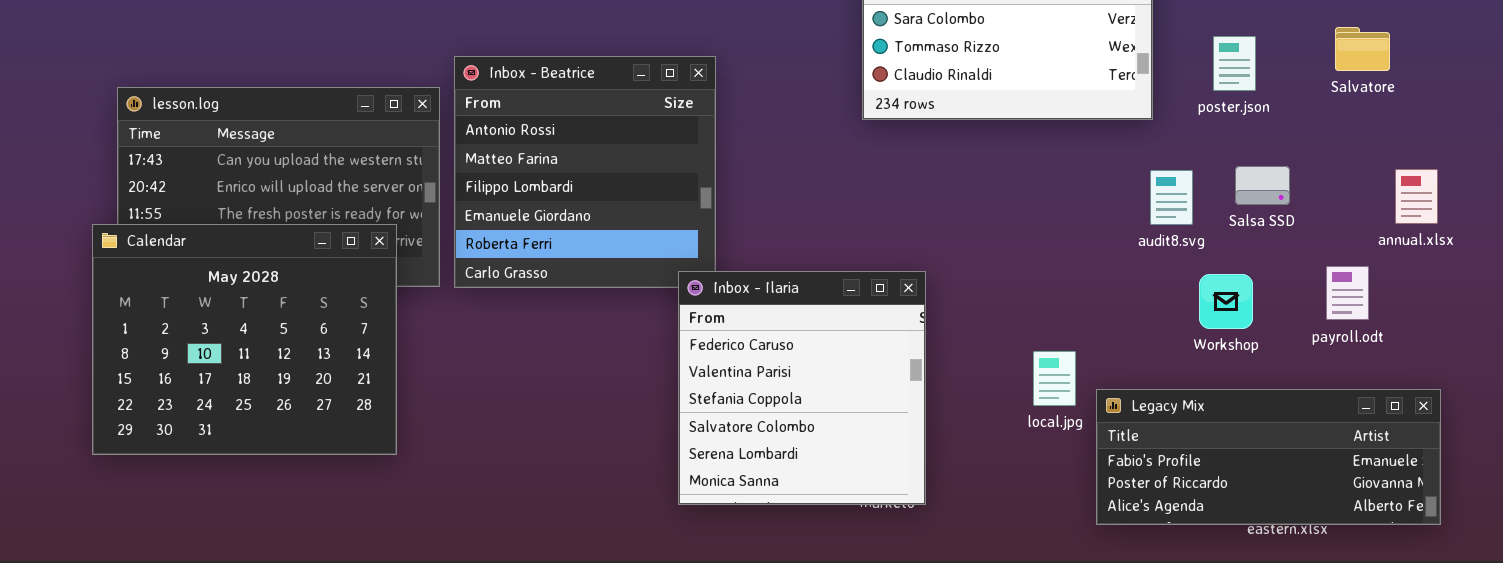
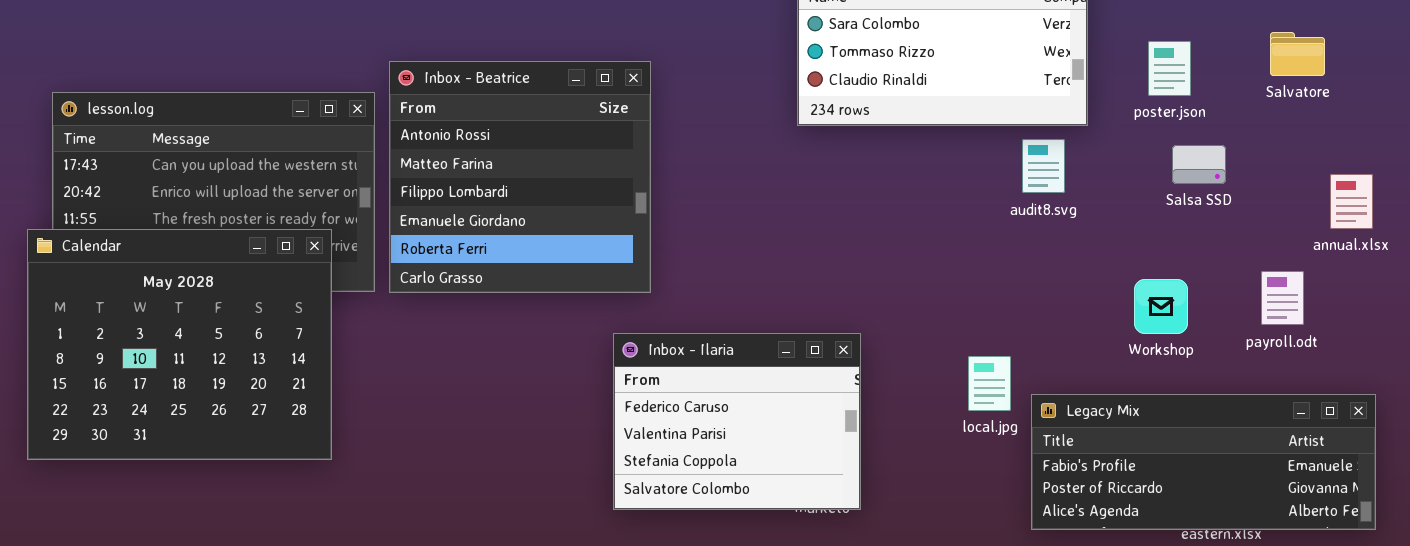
Salsa SSD: [1235,166,1290,205] -> [1172,145,1226,184], moved
audit8.svg: [1150,170,1193,225] -> [1022,139,1065,193], moved
Inbox - Ilaria: [678,271,926,505] -> [613,333,861,510], resized

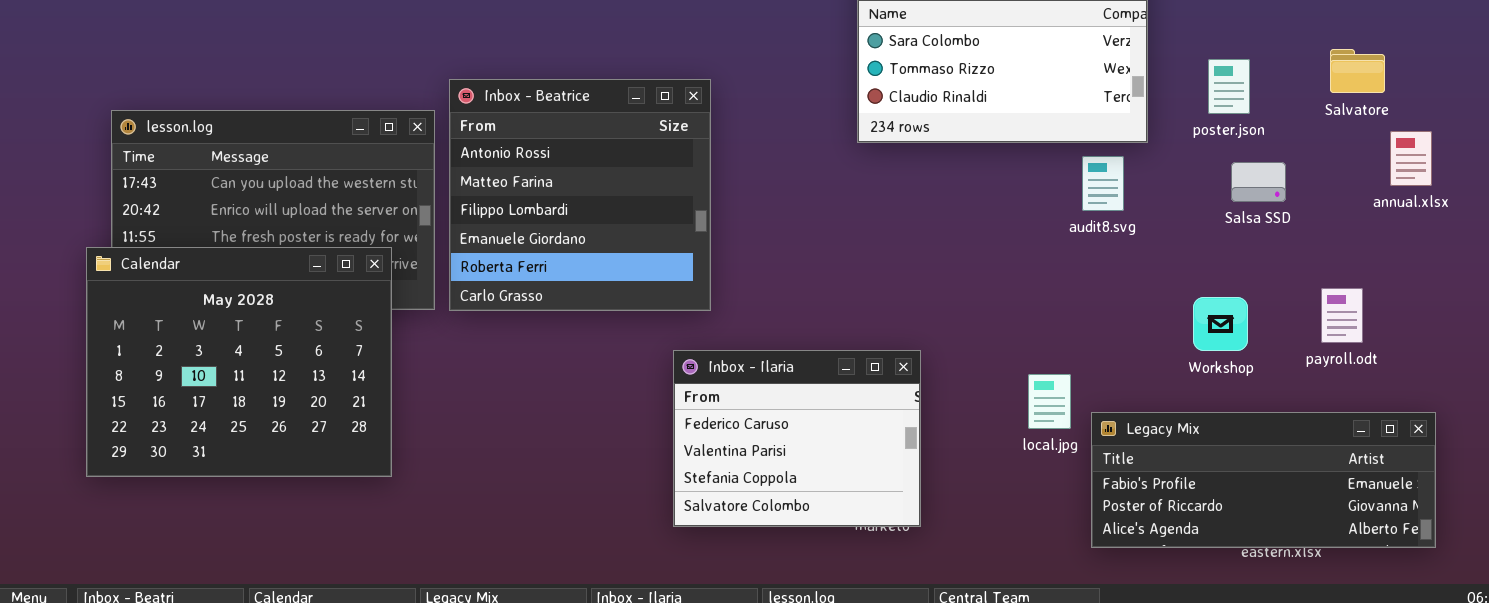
annual.xlsx: [1330,174,1373,229] -> [1390,131,1432,186], moved

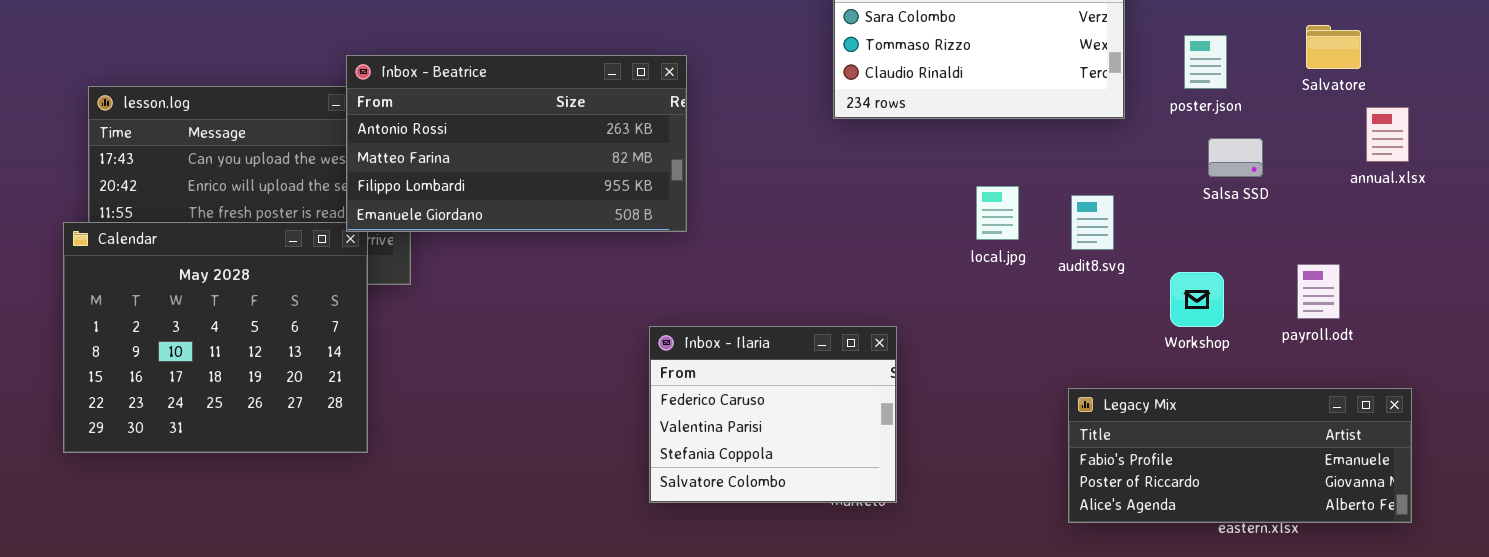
Inbox - Beatrice: [449,79,711,311] -> [346,55,687,232], resized
audit8.svg: [1082,156,1124,211] -> [1071,195,1114,250], moved
local.jpg: [1028,374,1071,429] -> [976,186,1019,240], moved

